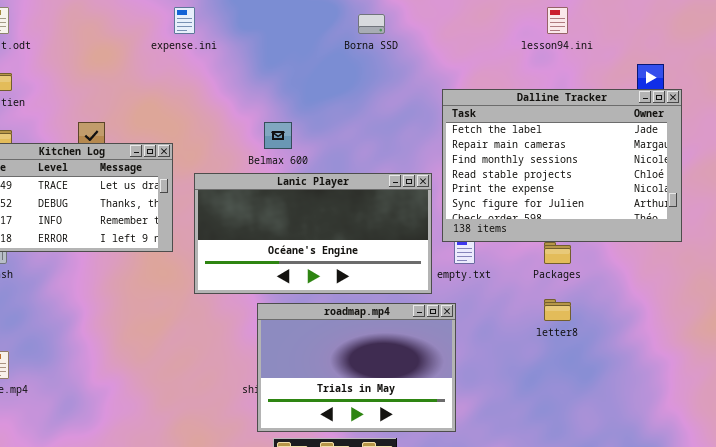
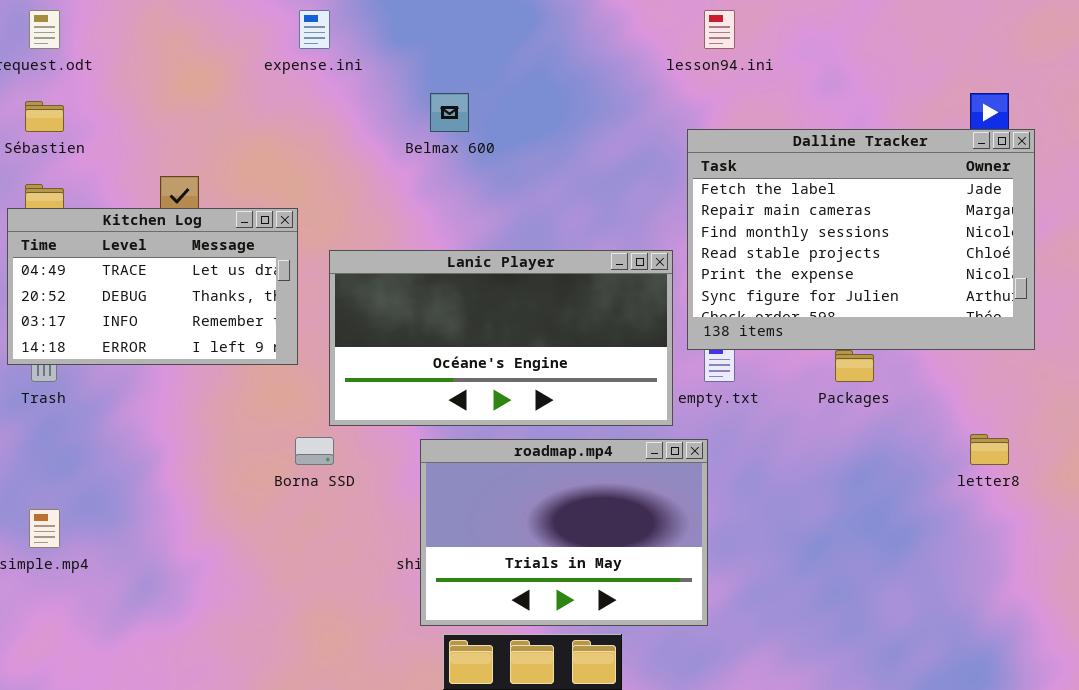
lesson94.ini: [547,7,568,34] -> [704,10,735,49], moved
Borna SSD: [358,14,385,34] -> [295,437,334,465], moved
Belmax 600: [264,122,292,149] -> [430,93,469,132], moved
letter8: [544,299,571,321] -> [970,434,1009,465], moved

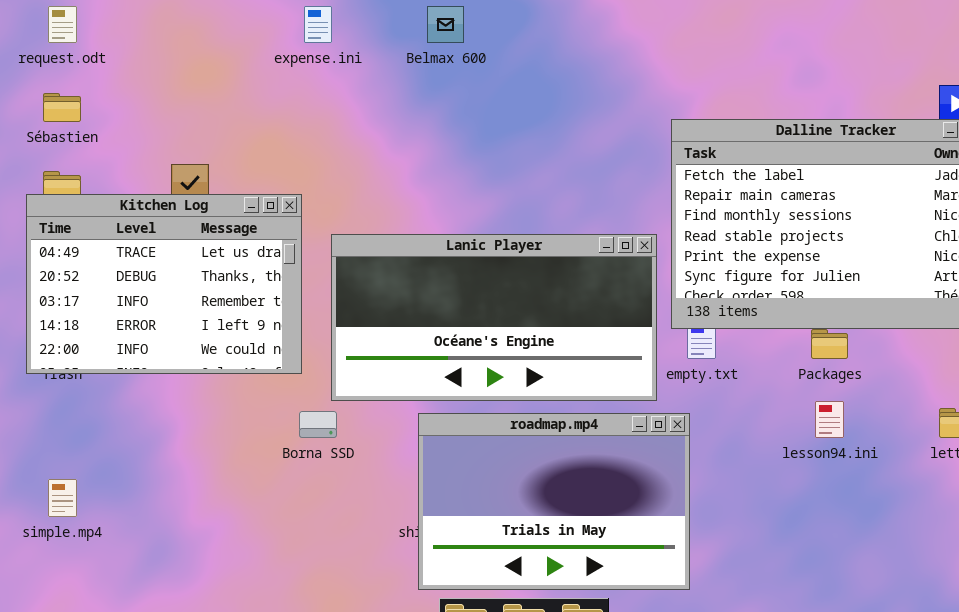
lesson94.ini: [704,10,735,49] -> [815,401,844,438], moved
Belmax 600: [430,93,469,132] -> [427,6,464,43], moved
Kitchen Log: [7,208,298,365] -> [26,194,302,374], resized

